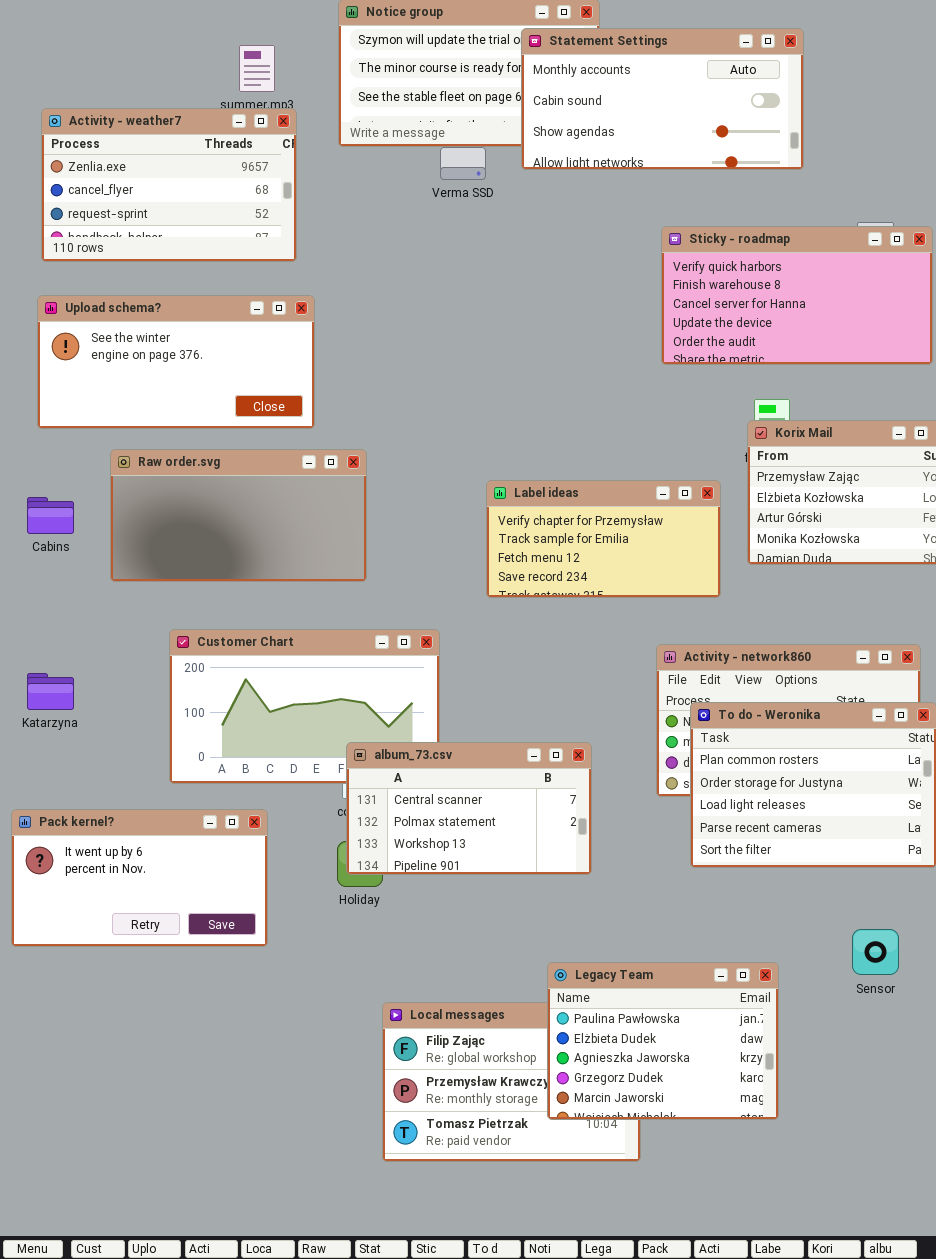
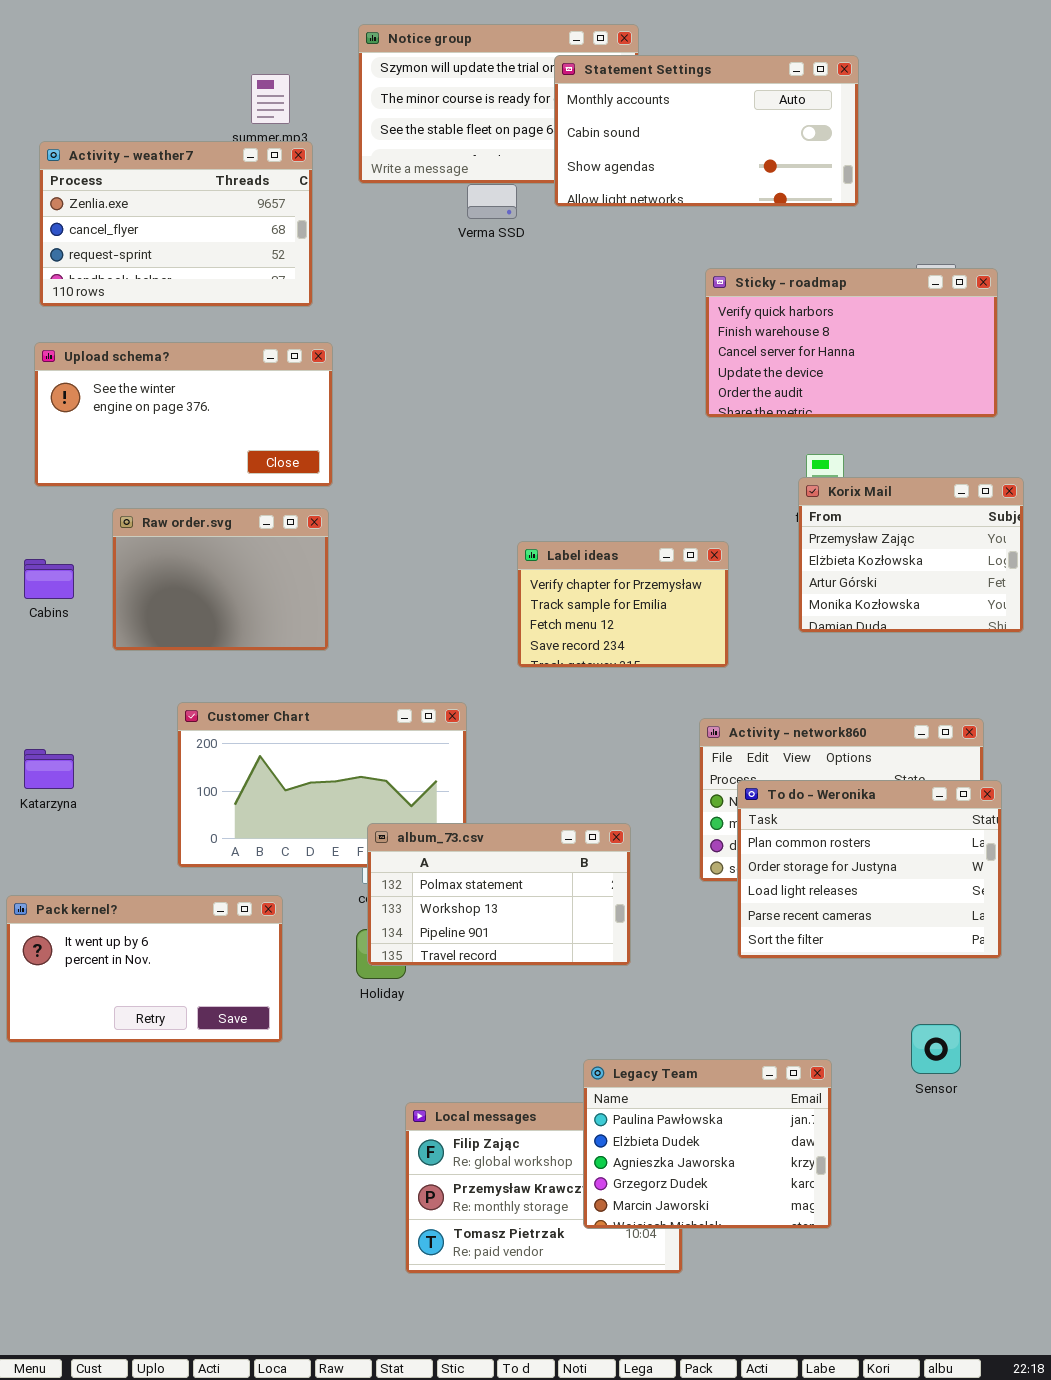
Raw order.svg: [110,449,367,582] -> [112,508,329,651], resized
Label ideas: [486,480,721,598] -> [517,541,729,668], resized
album_73.csv: [346,742,592,875] -> [367,823,631,966], scrolled down 1 row

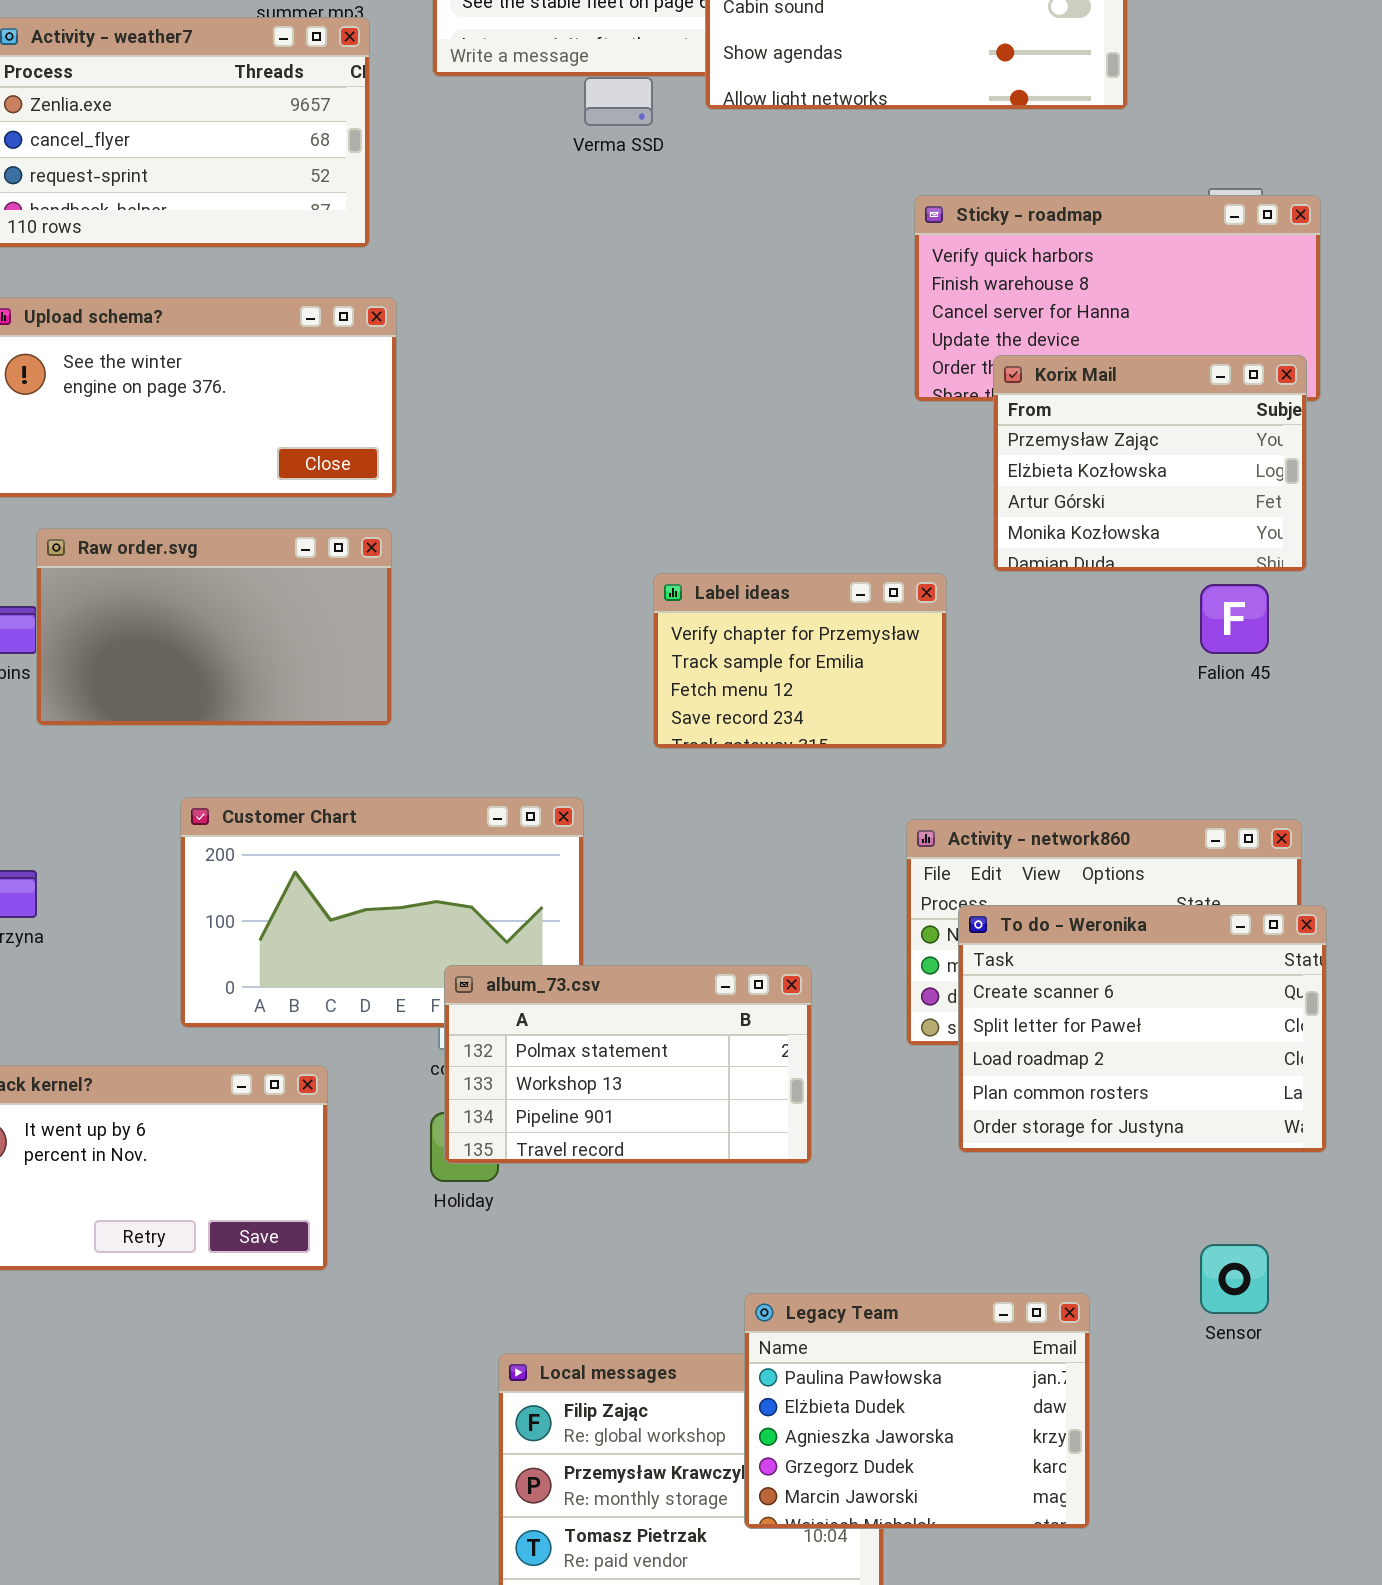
Korix Mail: [798,477,1024,633] -> [993,355,1307,572], moved
Raw order.svg: [112,508,329,651] -> [36,528,392,726], resized
To do - Weronika: [737,780,1002,959] -> [958,905,1327,1153], scrolled up 3 rows

